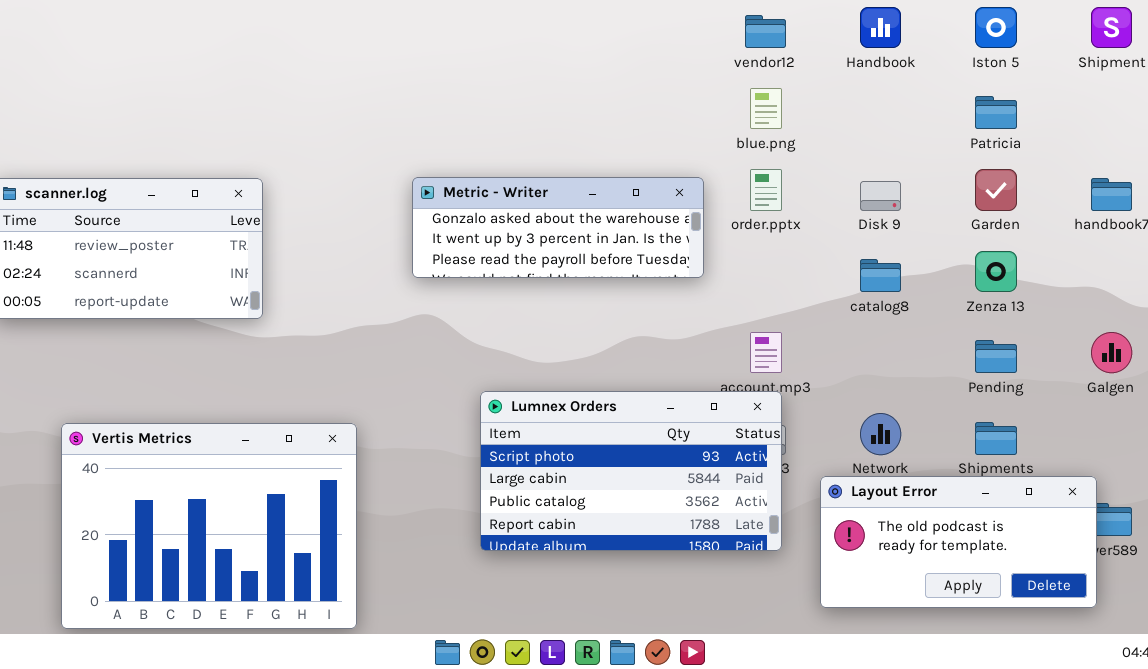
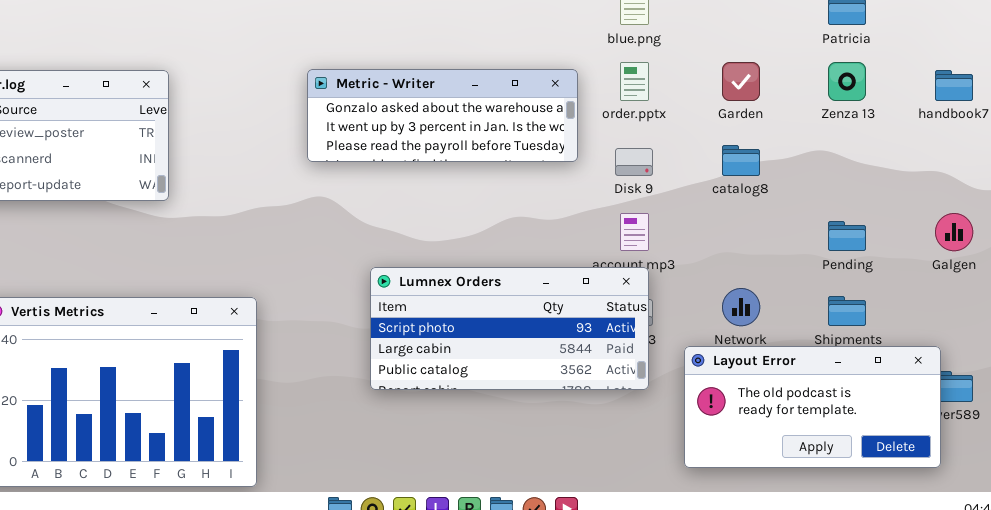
Garden: [975,169,1017,211] -> [722,62,760,101], moved
Disk 9: [860,181,901,211] -> [615,148,653,176], moved
Zenza 13: [975,251,1017,292] -> [828,62,866,101], moved
Lumnex Orders: [480,391,782,551] -> [370,267,649,390], resized

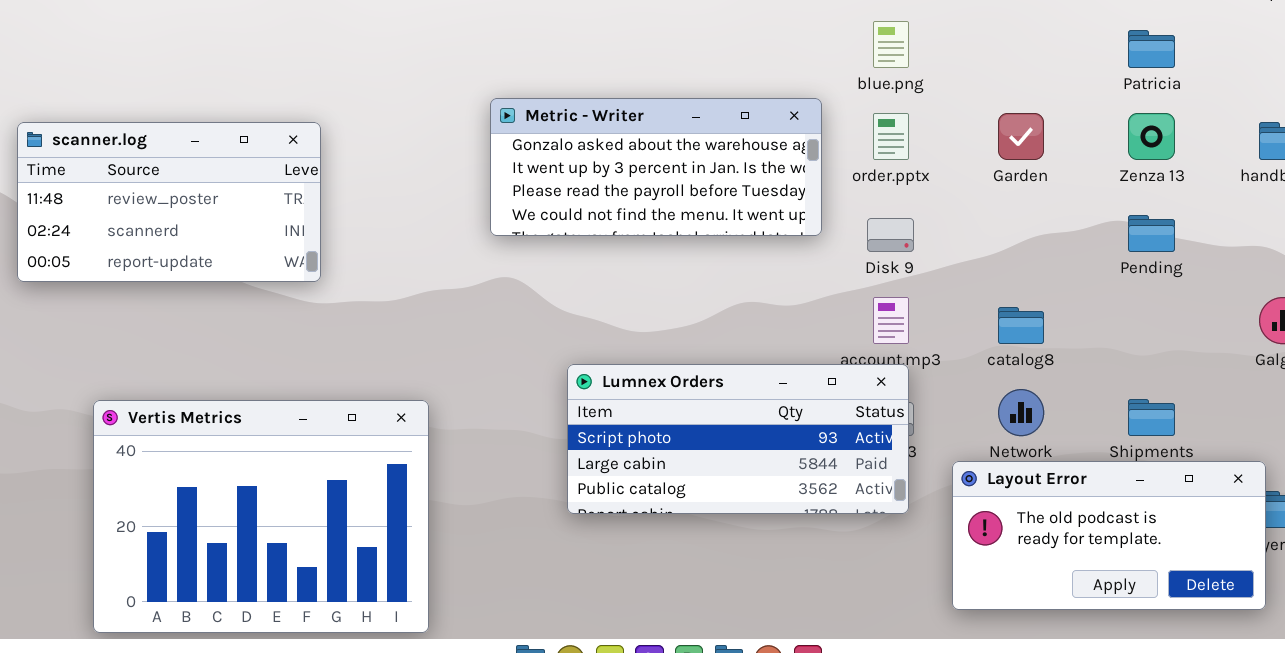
Metric - Writer: [307,69,578,162] -> [490,98,822,236], resized
catalog8: [722,145,760,176] -> [998,307,1044,344], moved
Pending: [828,221,866,251] -> [1128,215,1175,252], moved

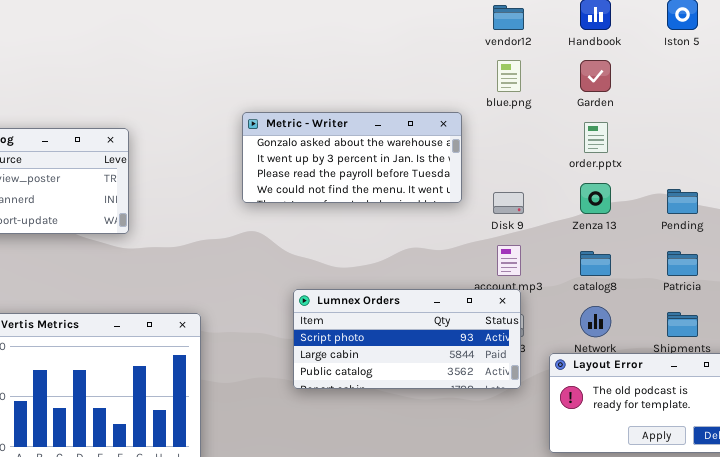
Patricia: [1128,30,1175,68] -> [667,251,698,276], moved
order.pptx: [873,113,909,160] -> [584,122,608,153], moved
Garden: [998,113,1044,160] -> [580,60,611,92], moved
Zenza 13: [1128,113,1175,160] -> [580,183,611,214], moved

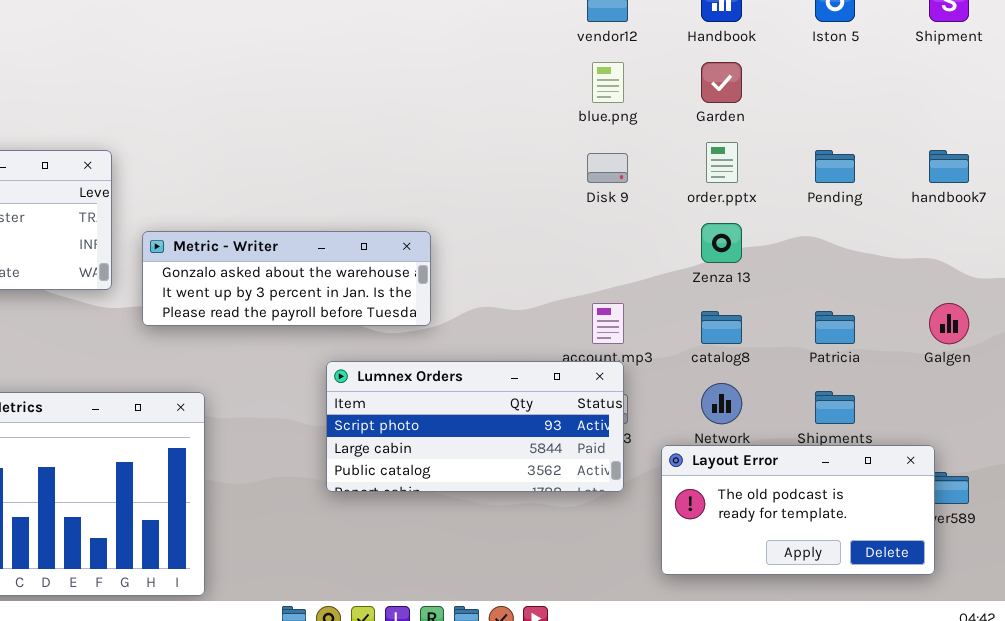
Metric - Writer: [242,112,462,203] -> [142,231,431,326], moved, resized
Pending: [667,189,698,214] -> [815,150,855,183], moved
Disk 9: [493,192,524,214] -> [587,153,628,183], moved

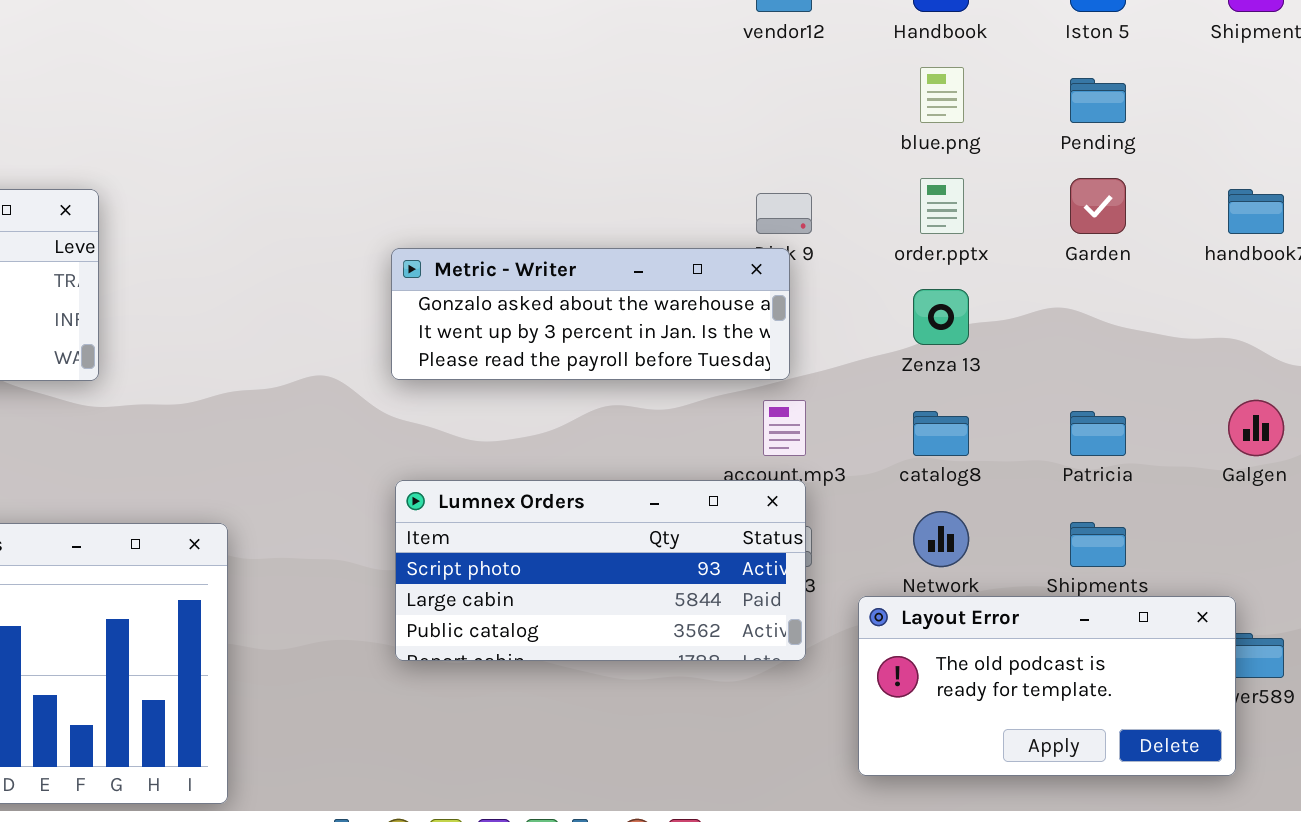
blue.png: [592,62,624,103] -> [920,67,964,123], moved
Garden: [701,62,742,103] -> [1070,178,1126,234], moved
Pending: [815,150,855,183] -> [1070,78,1126,123], moved
Metric - Writer: [142,231,431,326] -> [391,248,790,380], moved

